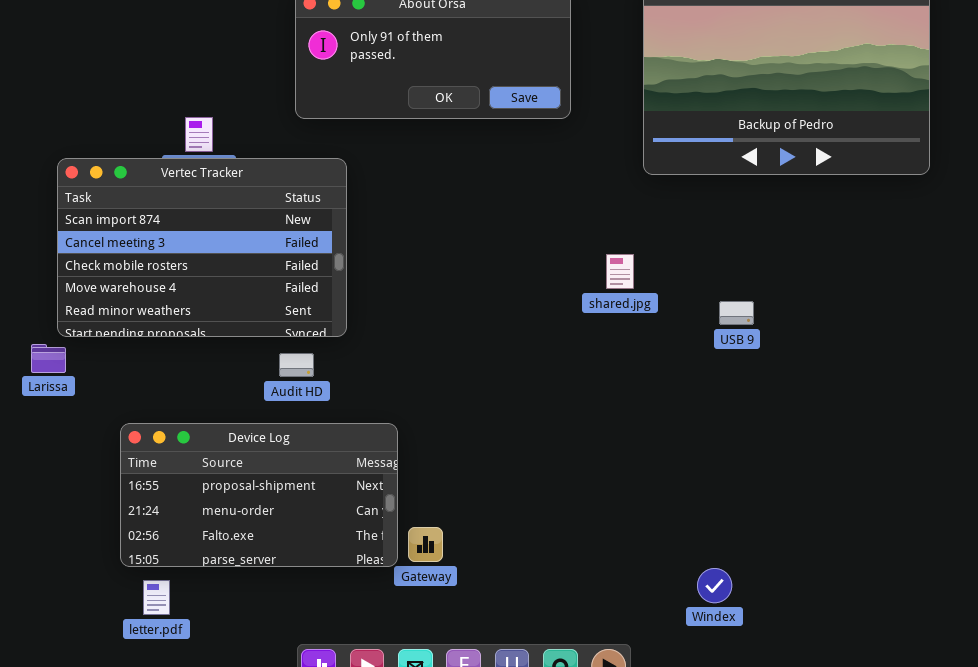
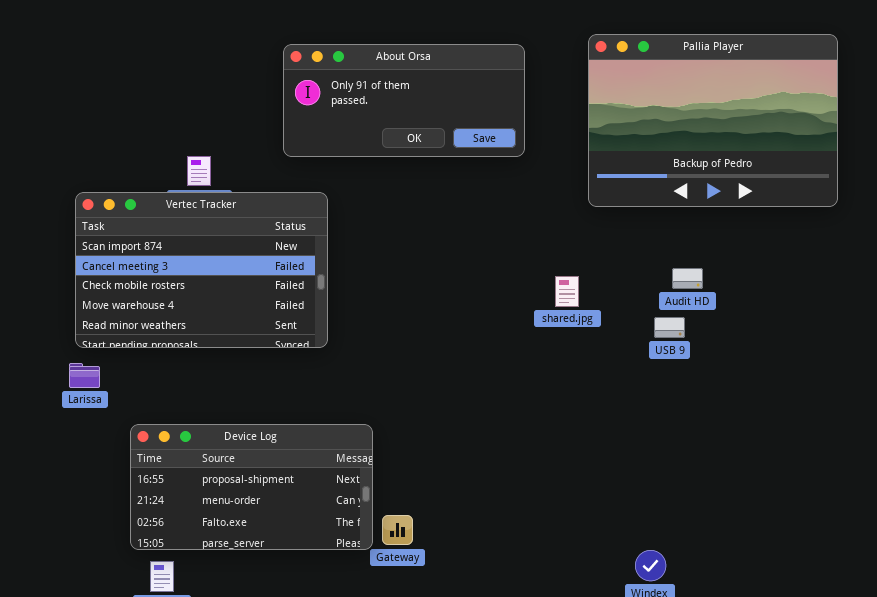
Larissa: [31,344,66,373] -> [69,363,100,388], moved
Audit HD: [279,353,314,377] -> [672,268,703,289], moved

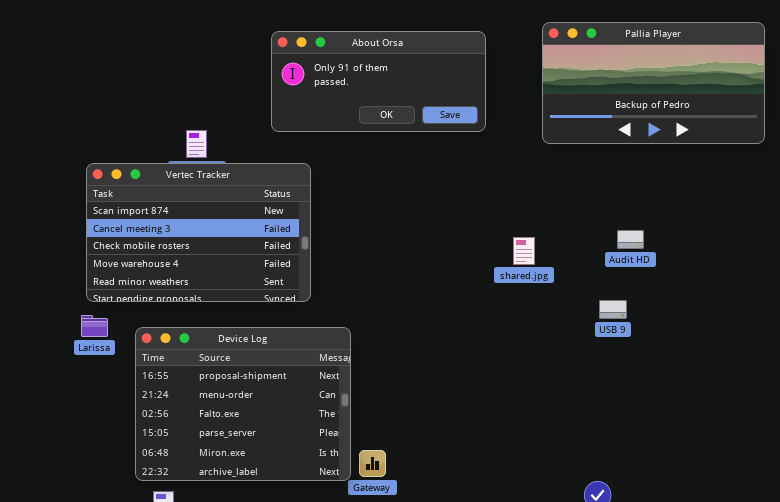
Pallia Player: [588,34,838,207] -> [542,22,765,144], resized
USB 9: [654,317,685,338] -> [599,300,627,319], moved
Device Log: [130,424,373,550] -> [135,327,351,481], resized

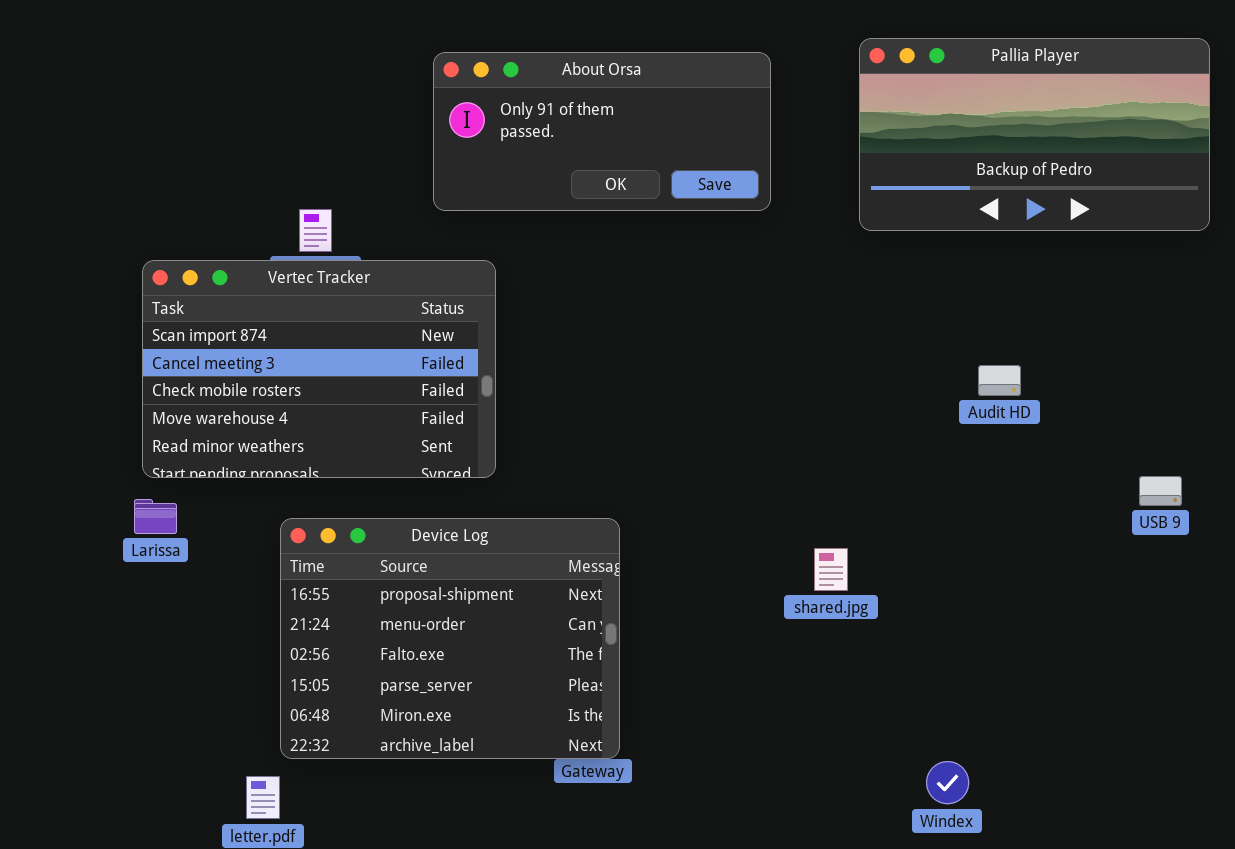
shared.jpg: [513,237,535,265] -> [814,548,848,591], moved
USB 9: [599,300,627,319] -> [1139,476,1182,506], moved
Device Log: [135,327,351,481] -> [280,518,620,759], moved

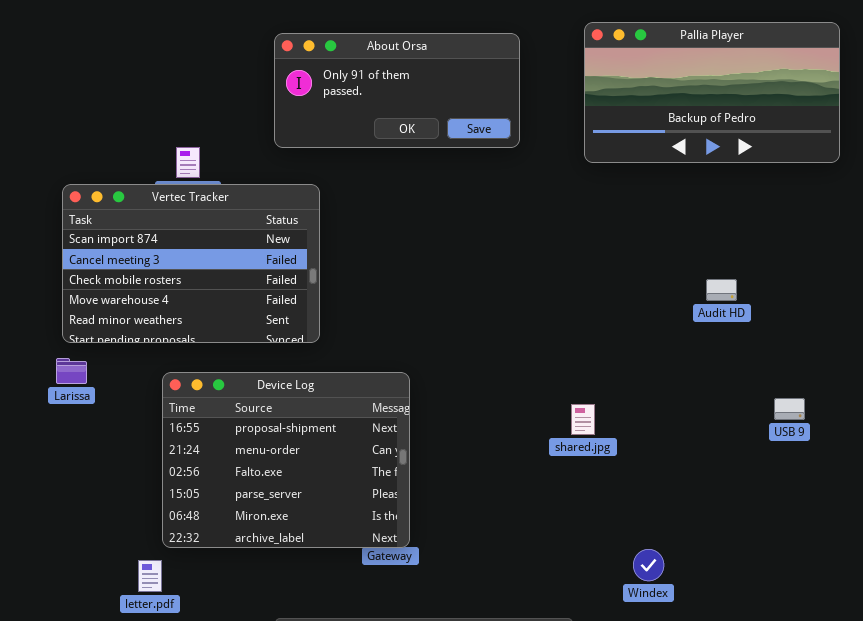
Audit HD: [978,365,1021,396] -> [706,279,737,301], moved
USB 9: [1139,476,1182,506] -> [774,398,805,420], moved
shared.jpg: [814,548,848,591] -> [571,404,595,435], moved

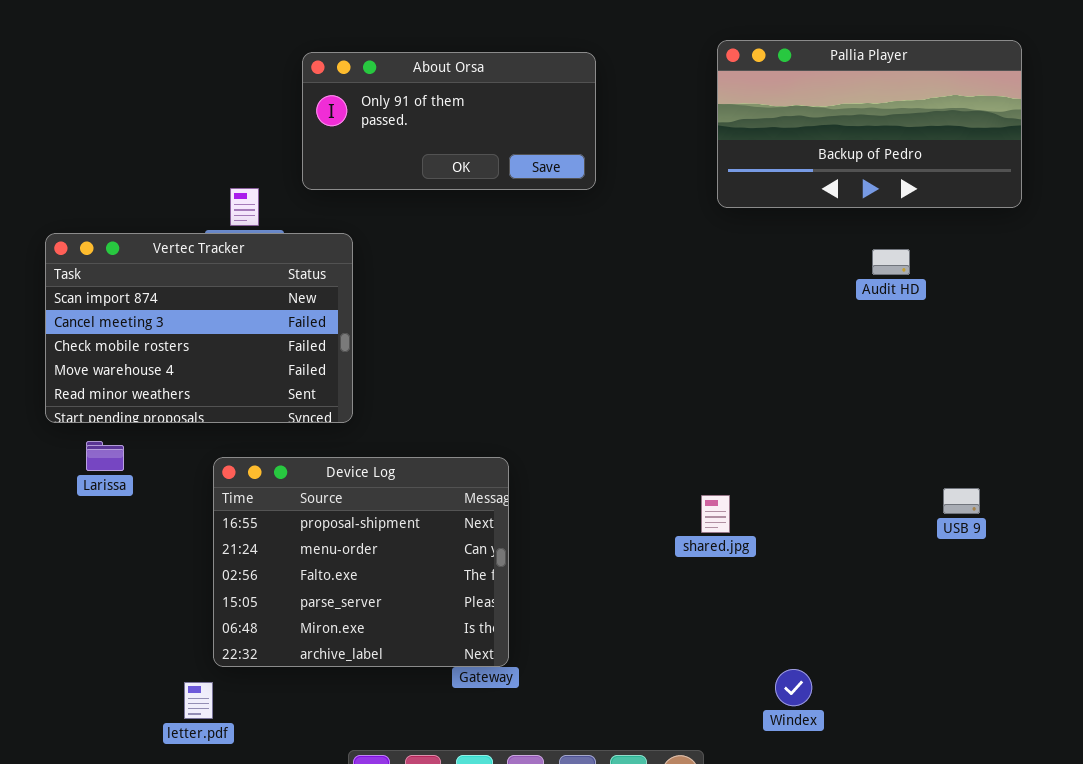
About Orsa: [274,33,520,148] -> [302,52,596,190], moved
Vertec Tracker: [62,184,320,343] -> [45,233,353,423], moved
Audit HD: [706,279,737,301] -> [872,249,910,275], moved

